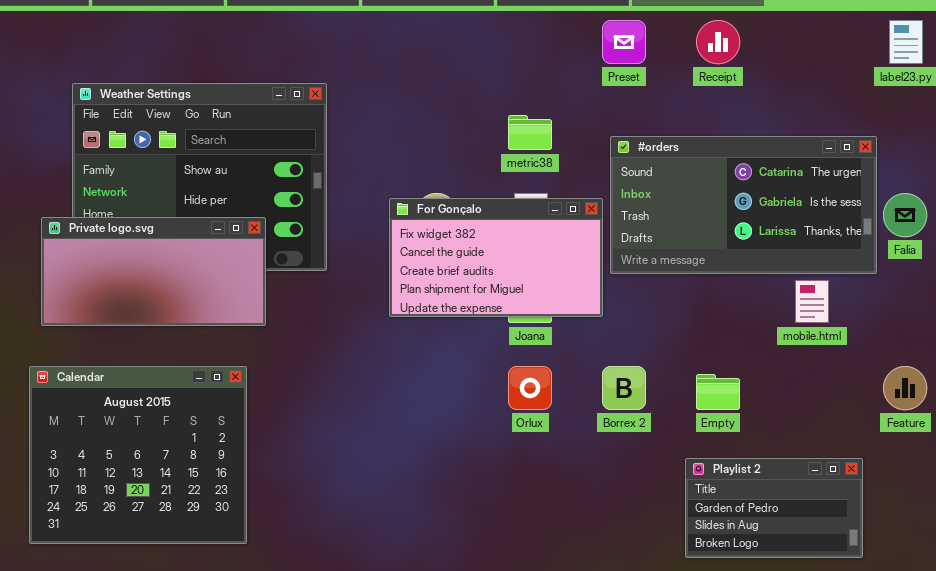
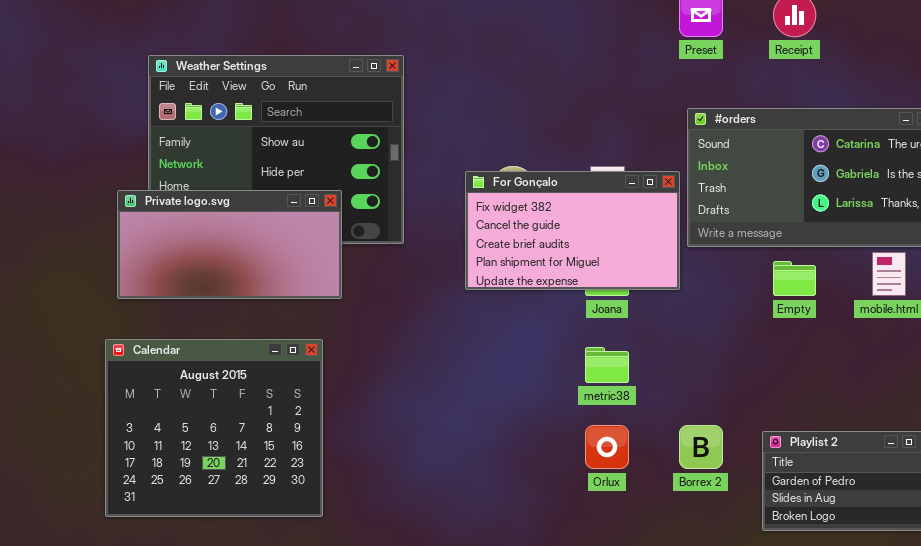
metric38: [508,115,552,150] -> [585,347,629,383], moved
Orlux: [508,366,552,410] -> [585,425,629,469], moved
Borrex 2: [602,366,646,410] -> [679,425,723,469], moved
Empty: [696,374,740,410] -> [773,261,816,296], moved

